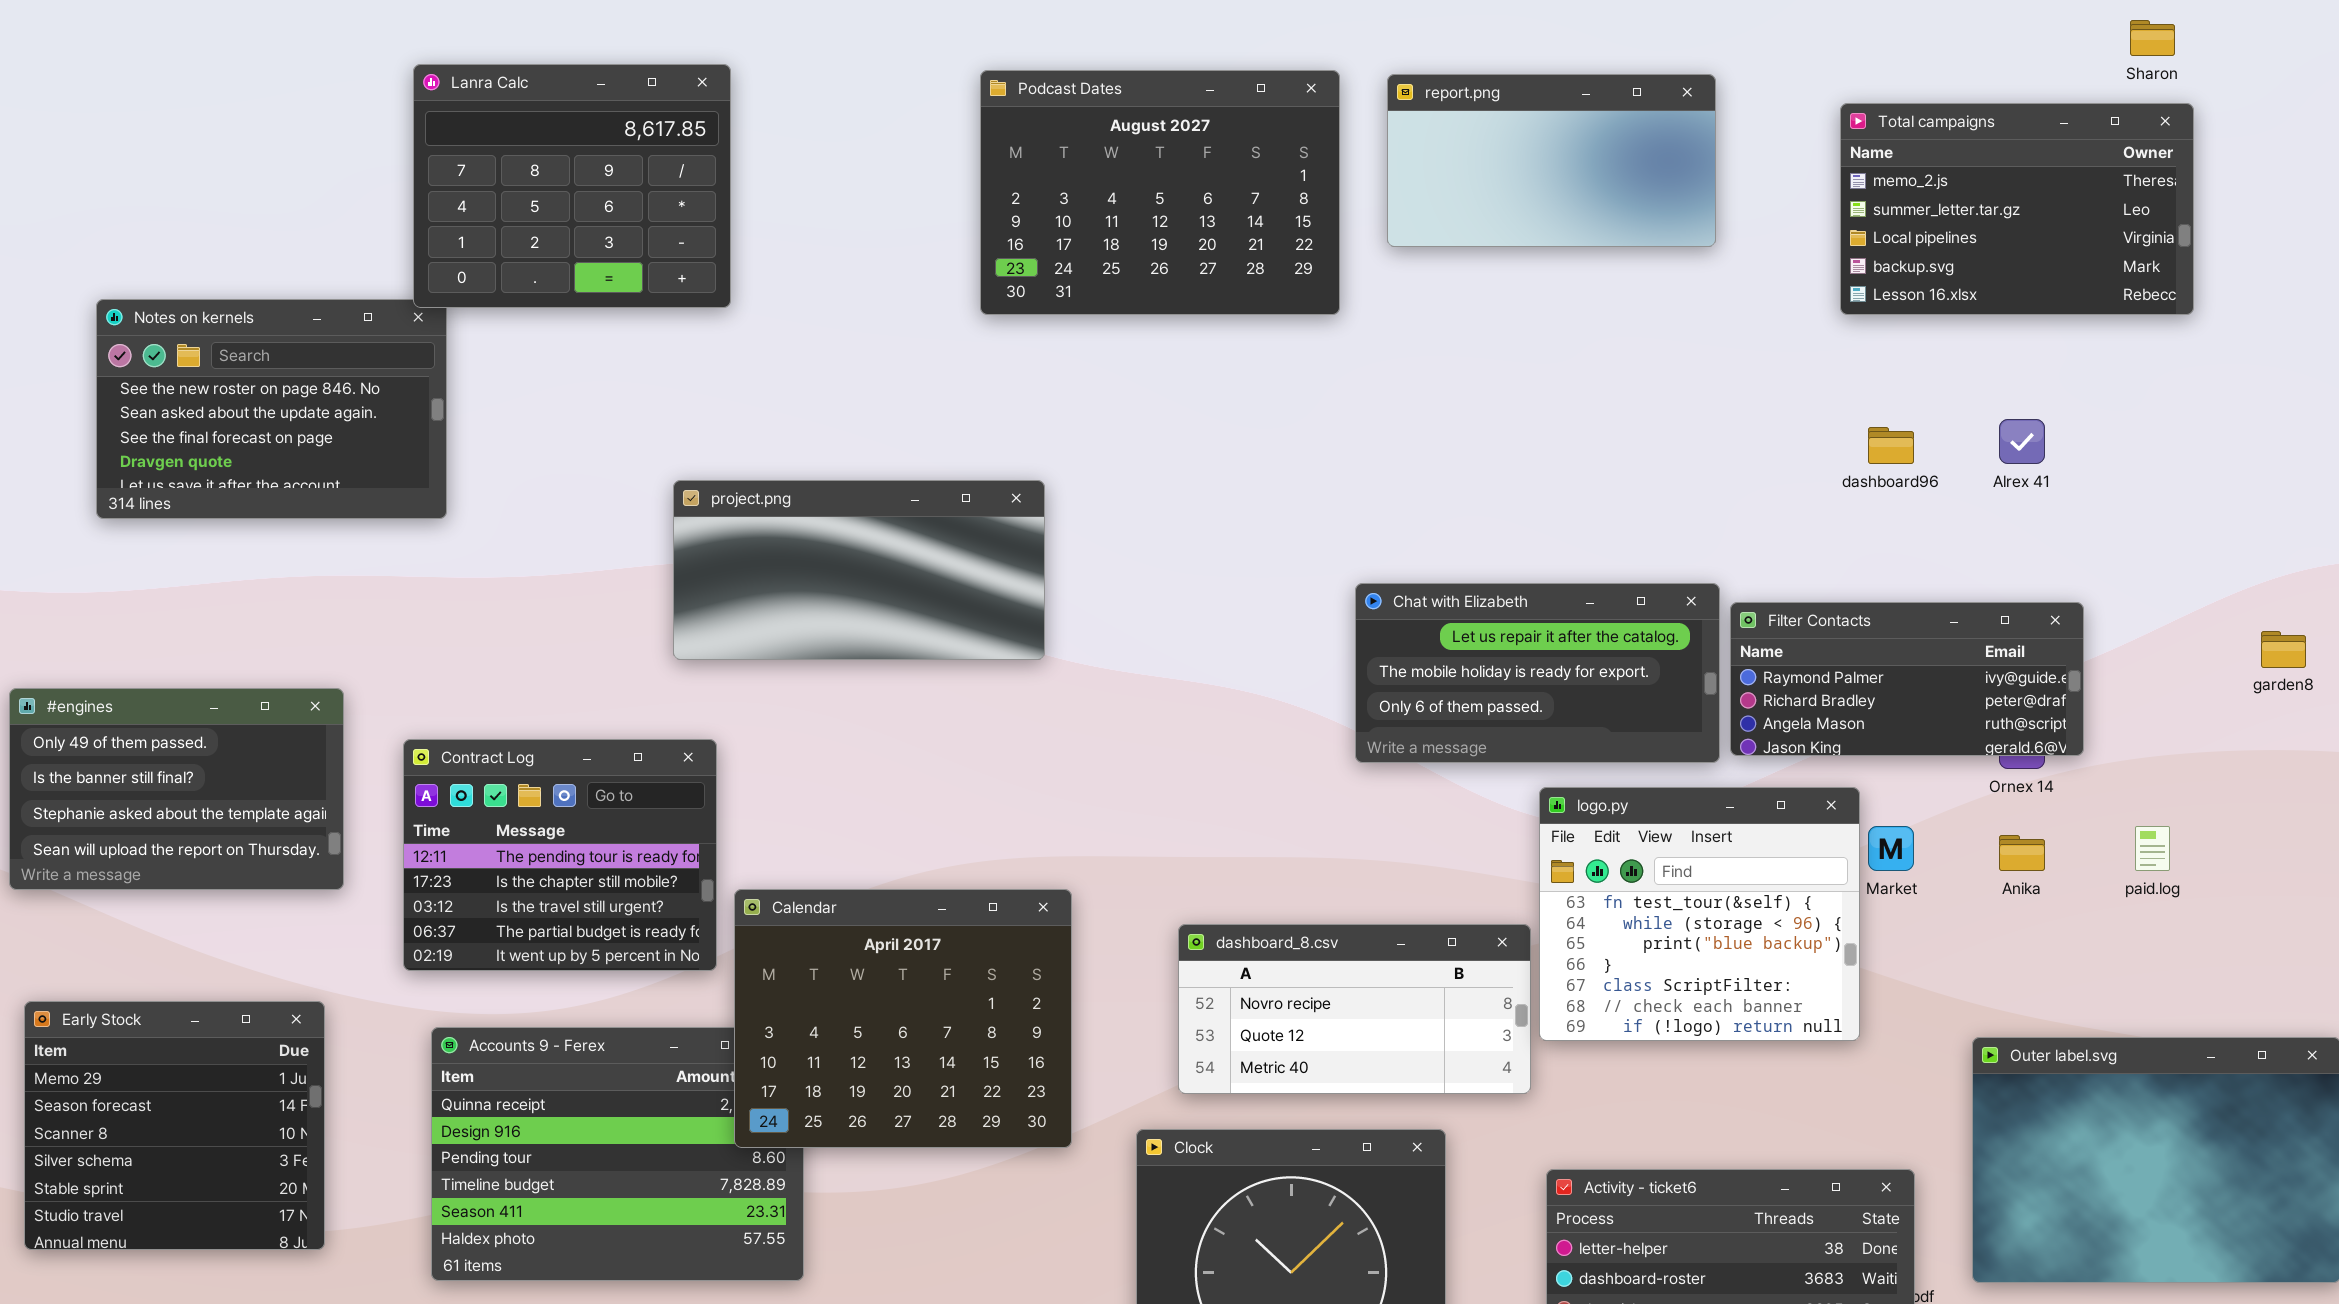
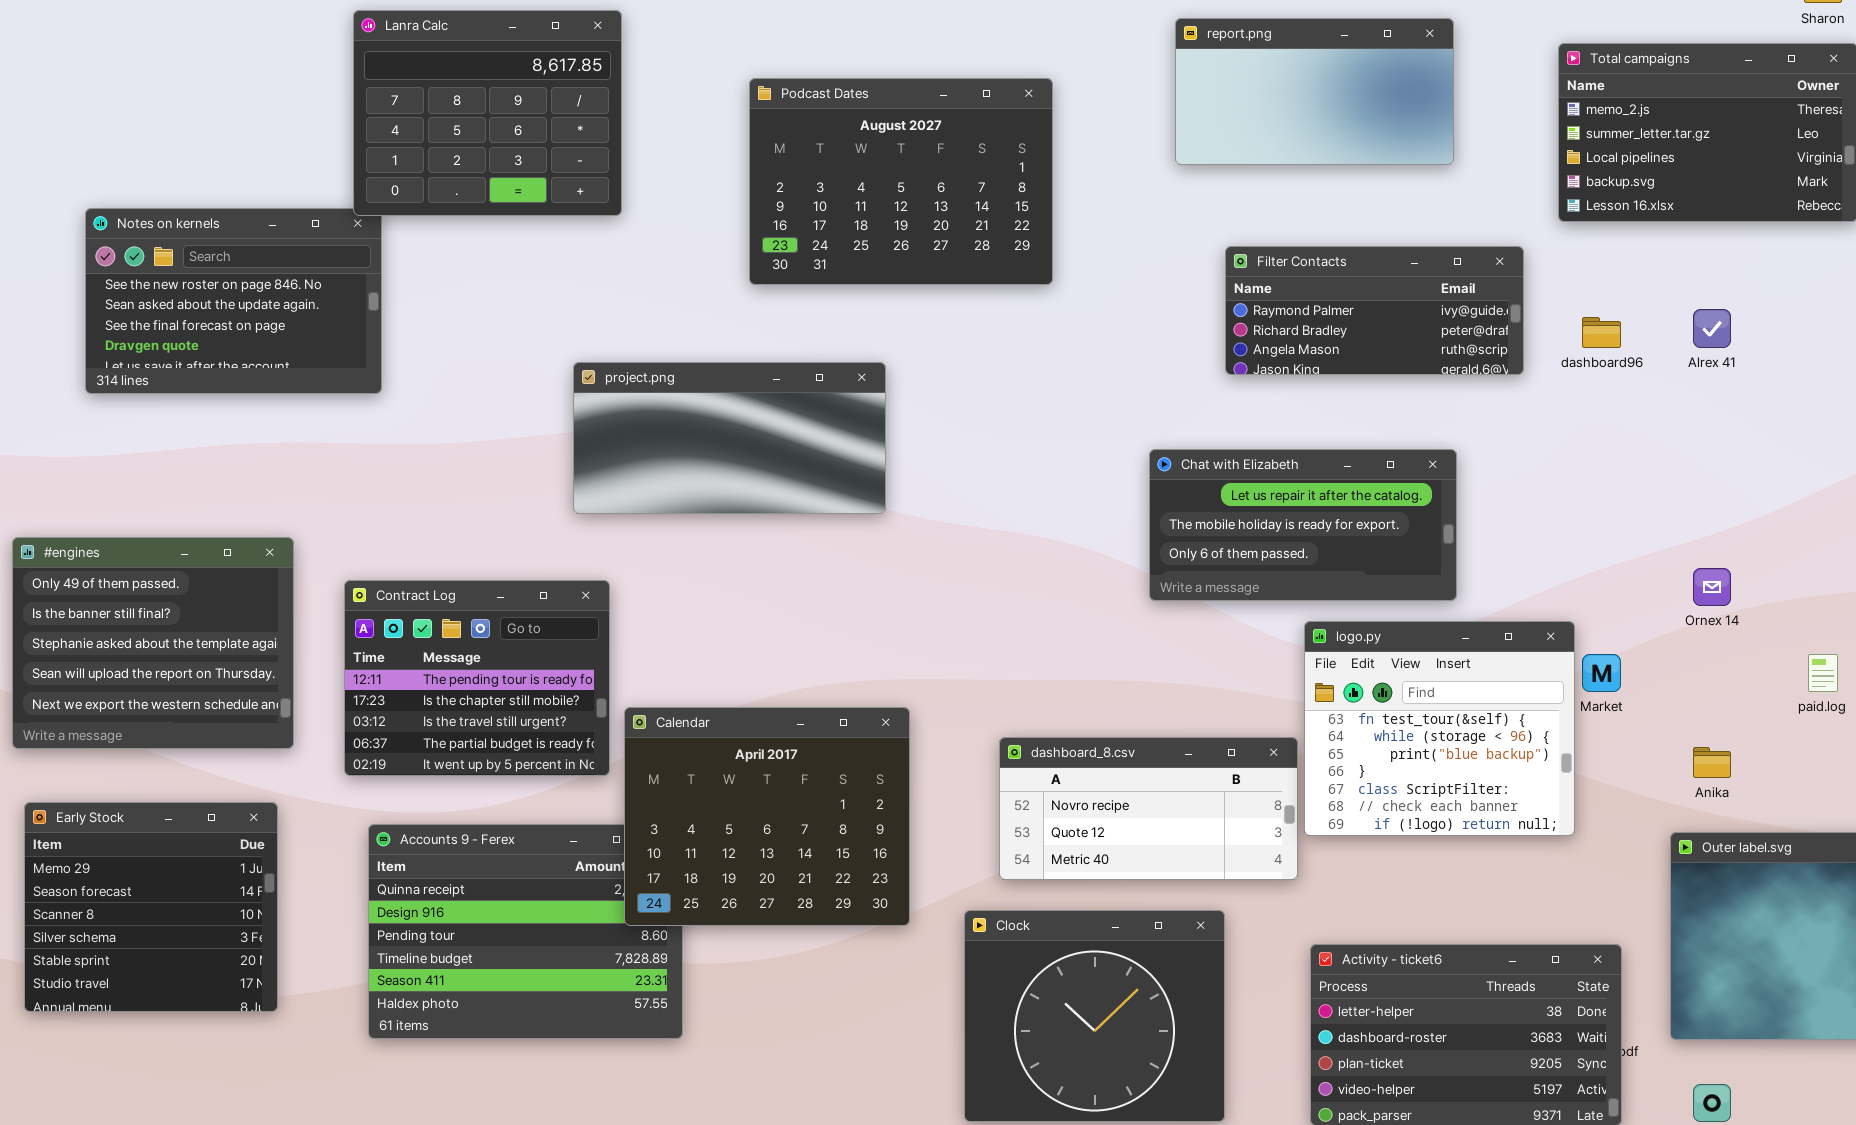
Podcast Dates: [980,70,1340,315] -> [749,78,1053,285], moved
Filter Contacts: [1730,602,2084,756] -> [1225,246,1524,375], moved
#engines: [9,688,344,890] -> [12,537,294,749], resized
Anika: [1999,835,2045,871] -> [1693,747,1731,778], moved

